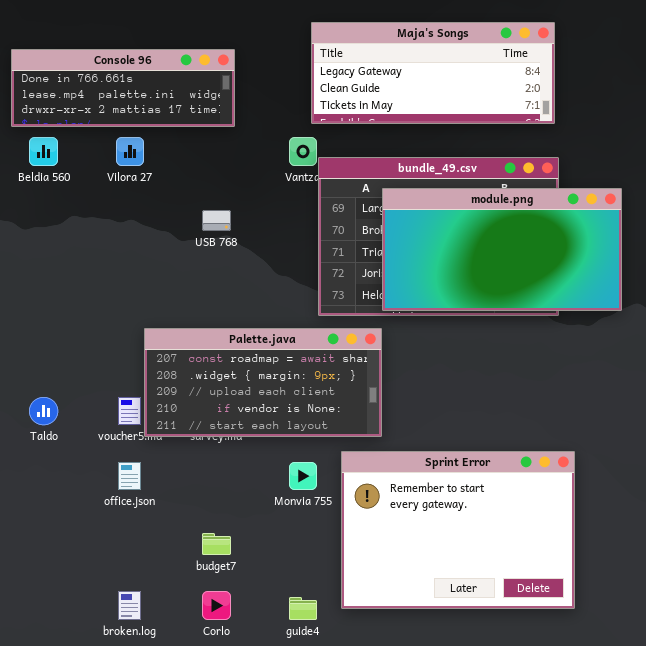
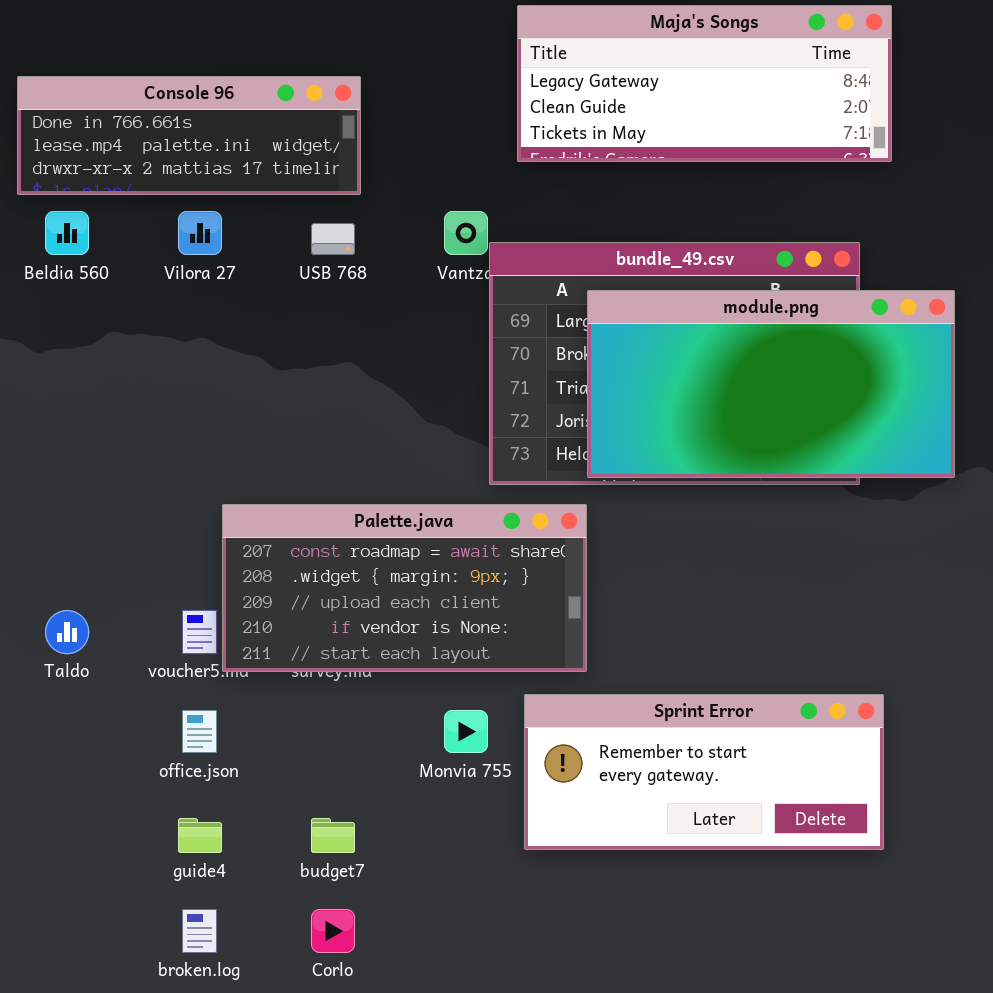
Maja's Songs: [311,22,555,124] -> [517,5,892,162], moved
USB 768: [202,210,231,231] -> [311,223,355,255], moved
Sprint Error: [341,451,575,609] -> [524,694,884,850], resized
guide4: [289,597,317,620] -> [178,818,222,853], moved

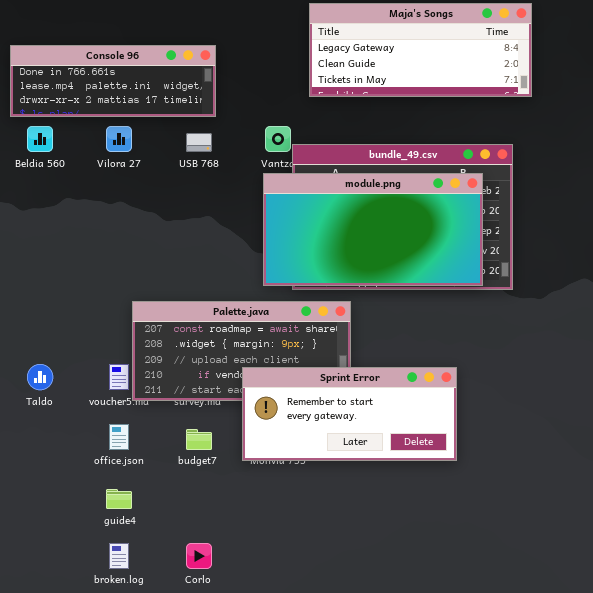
module.png: [587,290,955,478] -> [263,173,483,286], moved
Sprint Error: [524,694,884,850] -> [242,367,457,461], moved
budget7: [311,818,355,853] -> [186,429,212,450], moved

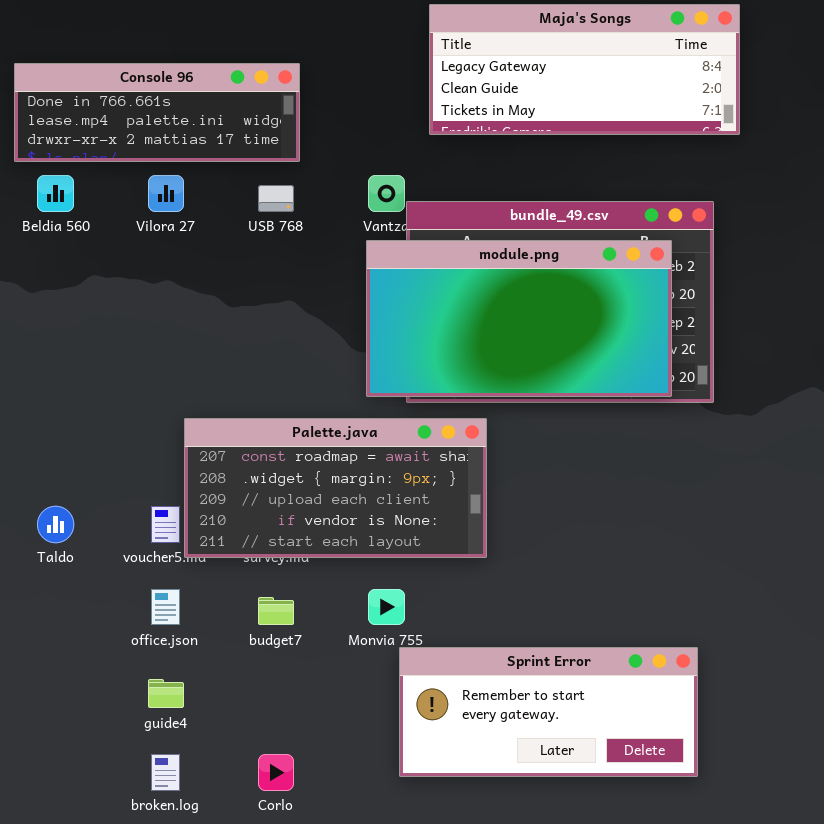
Sprint Error: [242,367,457,461] -> [399,647,698,777], moved

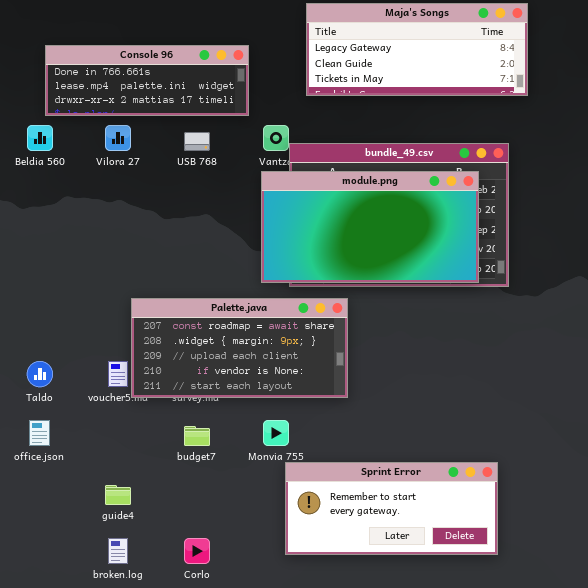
Console 96: [14,63,300,162] -> [45,45,249,116], moved
office.json: [151,589,180,625] -> [29,420,50,446], moved

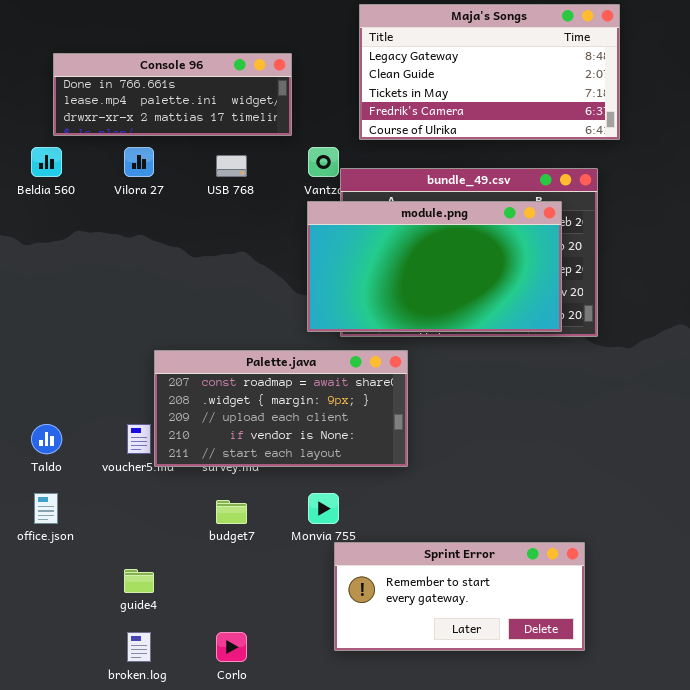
Maja's Songs: [306,3,528,96] -> [359,4,620,140], resized

